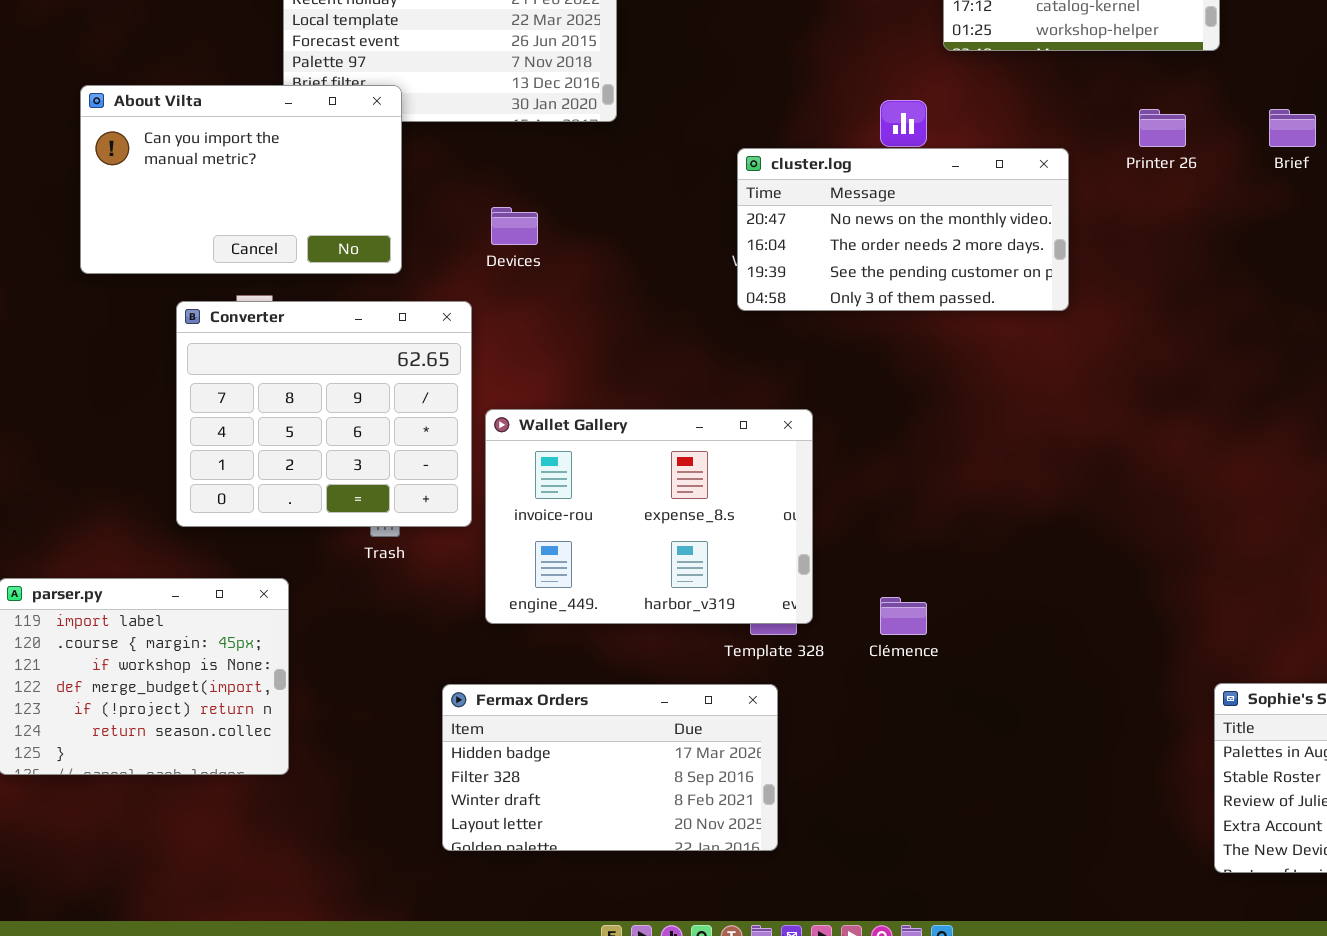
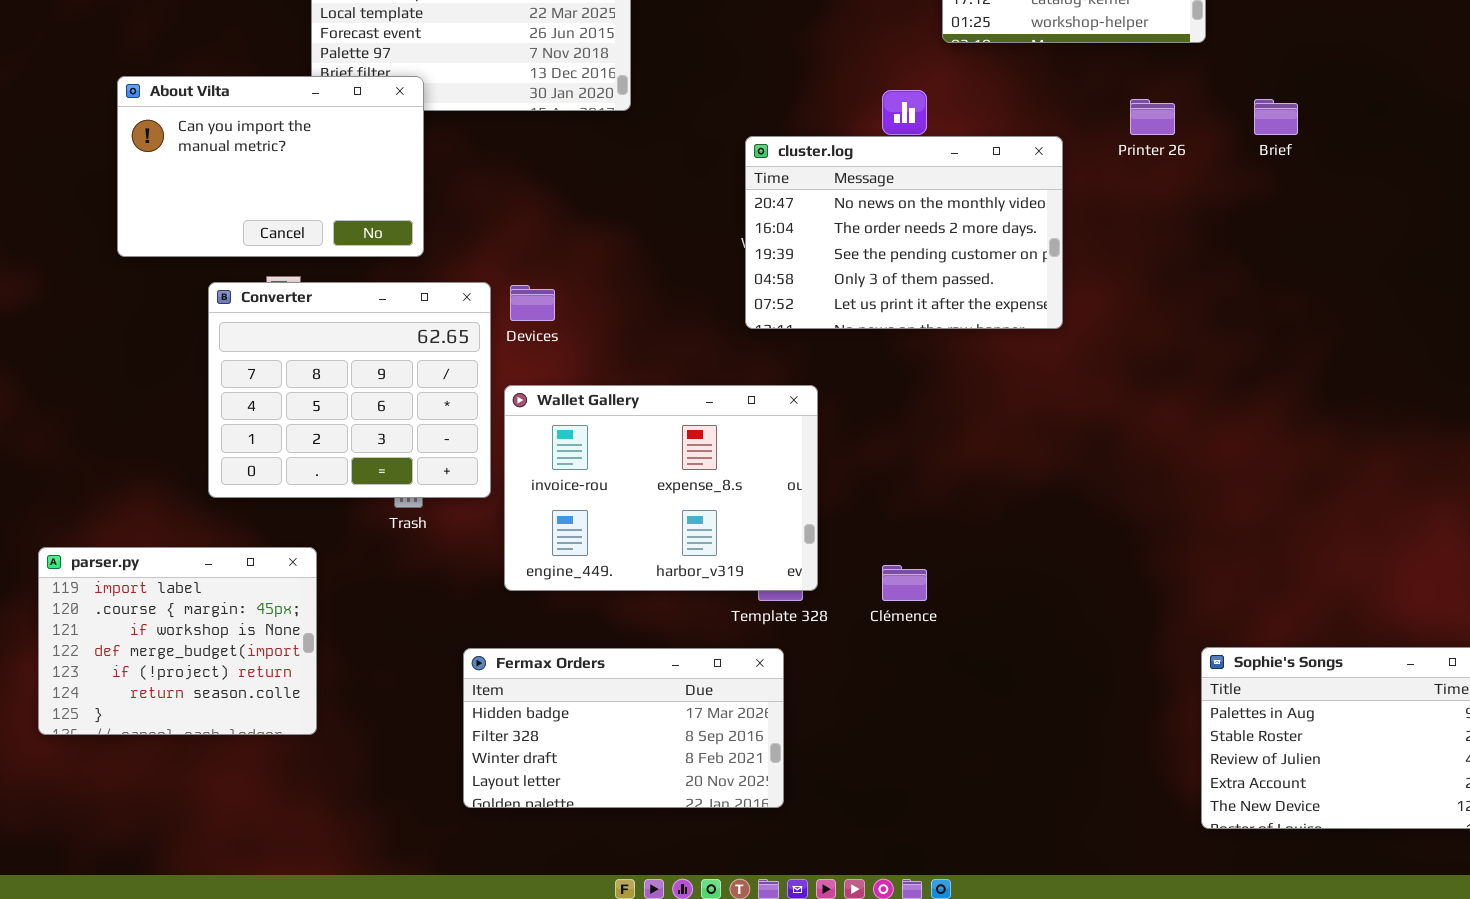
cluster.log: [737,148,1069,311] -> [745,136,1063,329], resized
Devices: [491,207,538,245] -> [510,285,555,321], moved

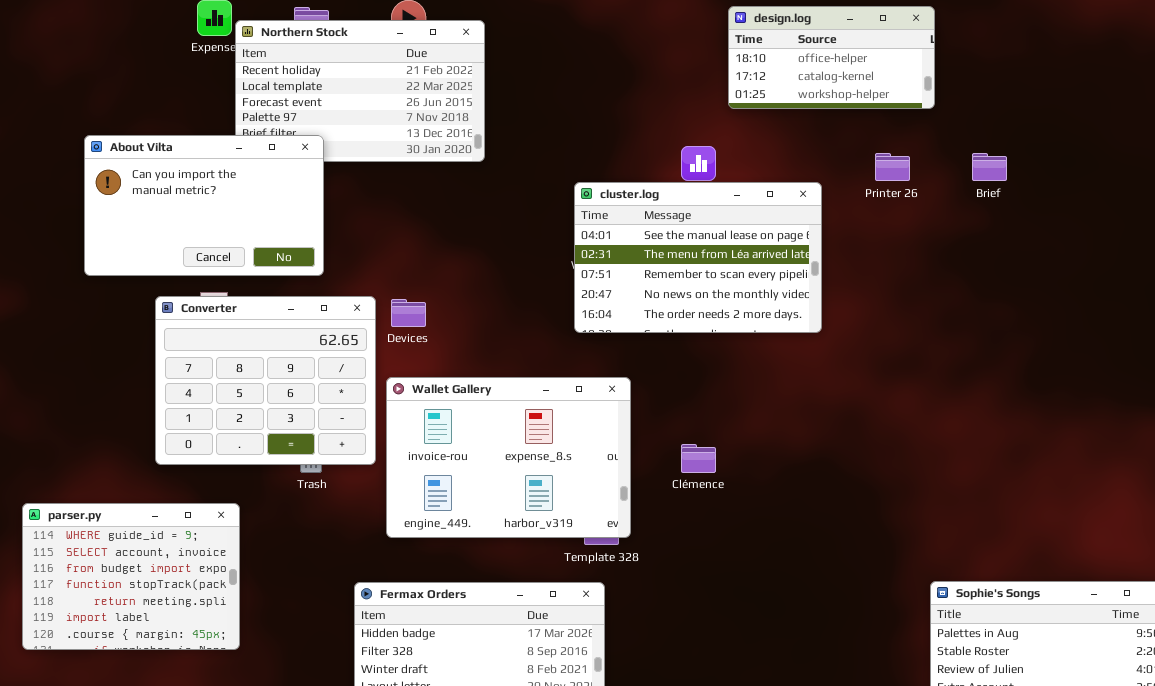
cluster.log: [745,136,1063,329] -> [574,182,822,333], scrolled up 3 rows
parser.py: [38,547,317,735] -> [22,503,240,650], scrolled up 5 rows
Clémence: [882,565,927,601] -> [681,444,716,473], moved

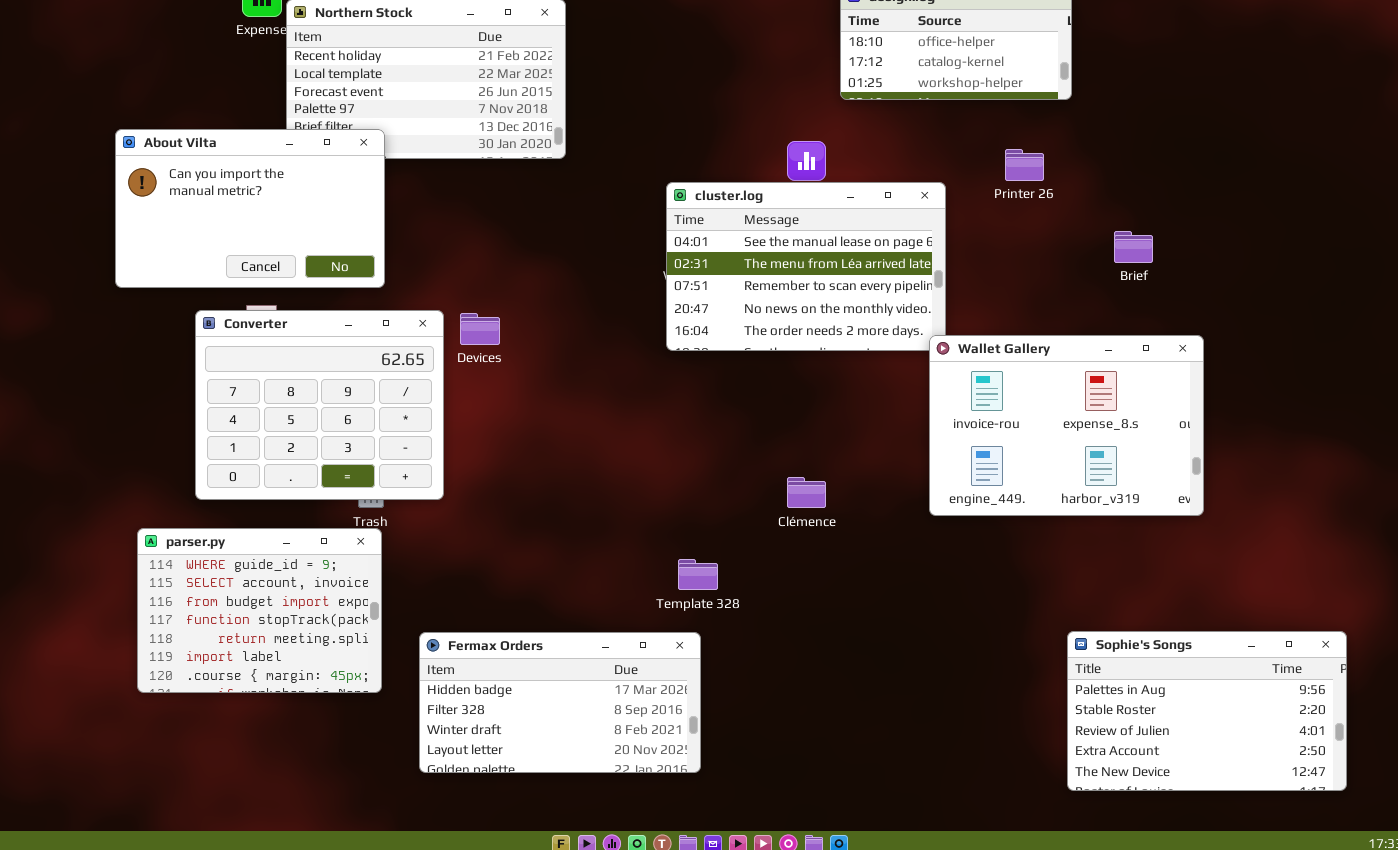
Brief: [972,153,1007,181] -> [1114,231,1153,263], moved
Wallet Gallery: [386,377,631,538] -> [929,335,1204,516], moved
parser.py: [22,503,240,650] -> [137,528,382,693], moved

